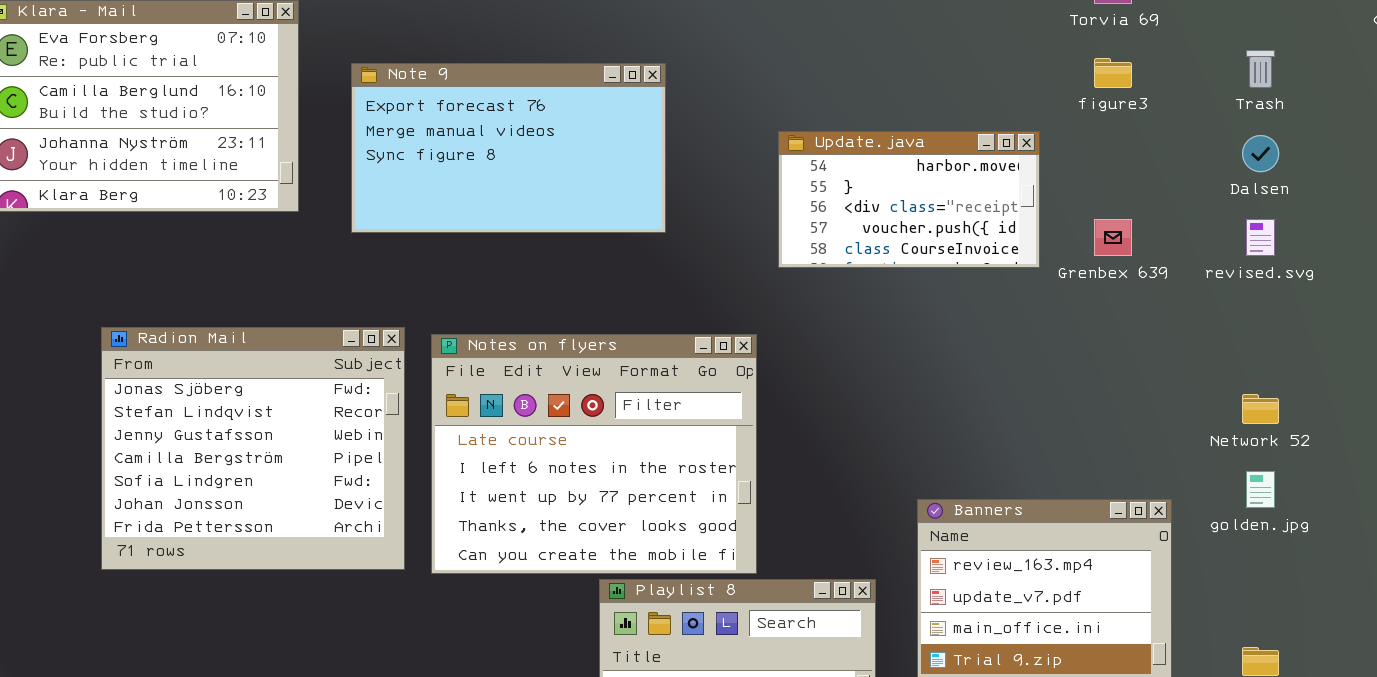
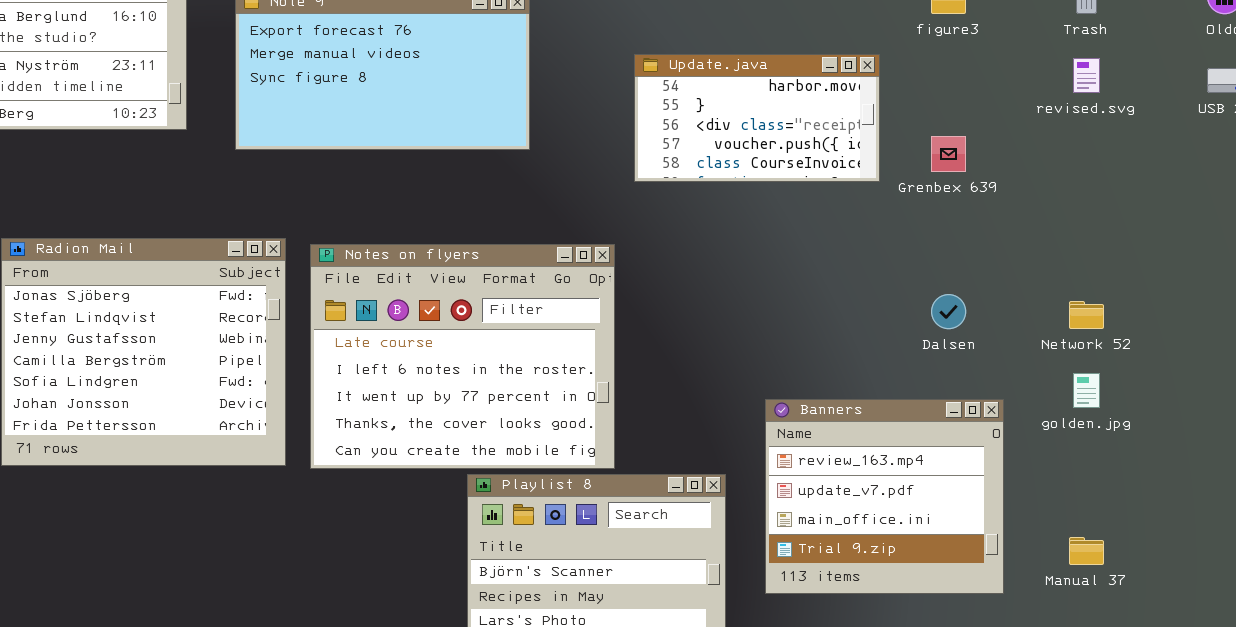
Dalsen: [1242,135,1279,172] -> [931,294,966,329], moved
revised.svg: [1246,219,1275,256] -> [1073,58,1100,93], moved

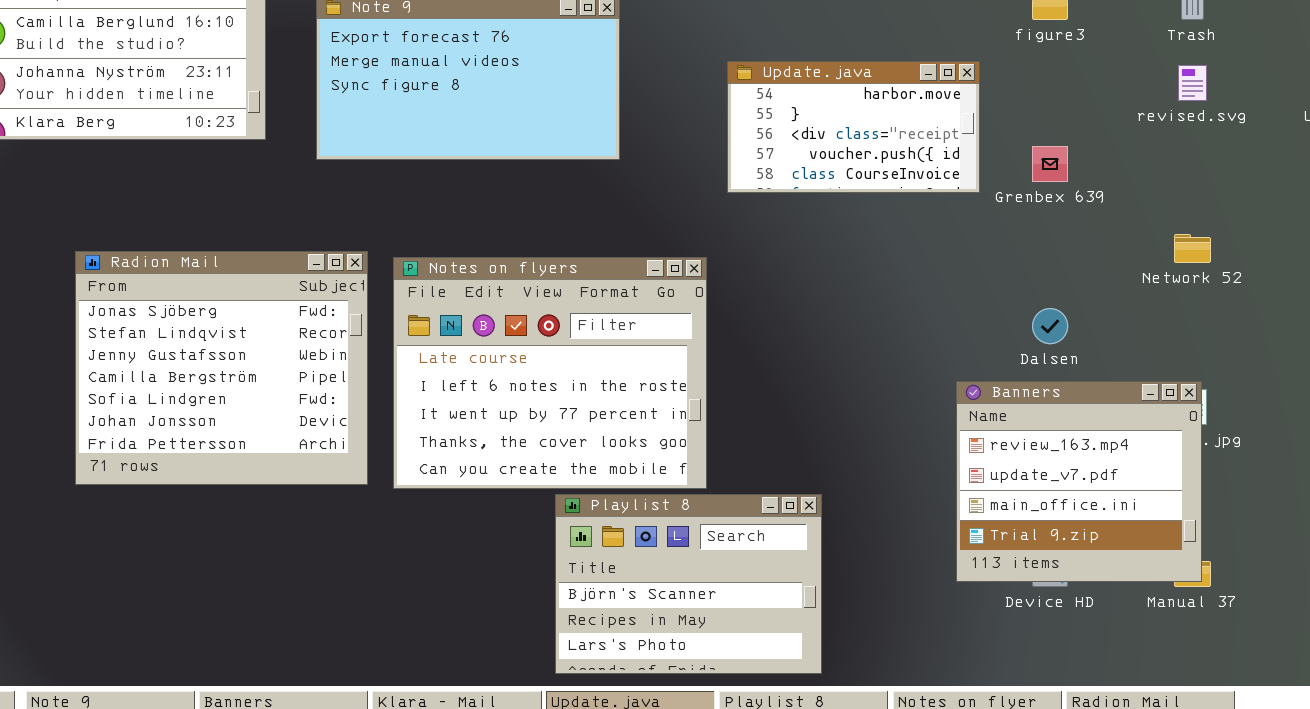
Network 52: [1069,301,1104,329] -> [1174,234,1211,263], moved
Banners: [765,399,1004,594] -> [956,381,1202,582], moved

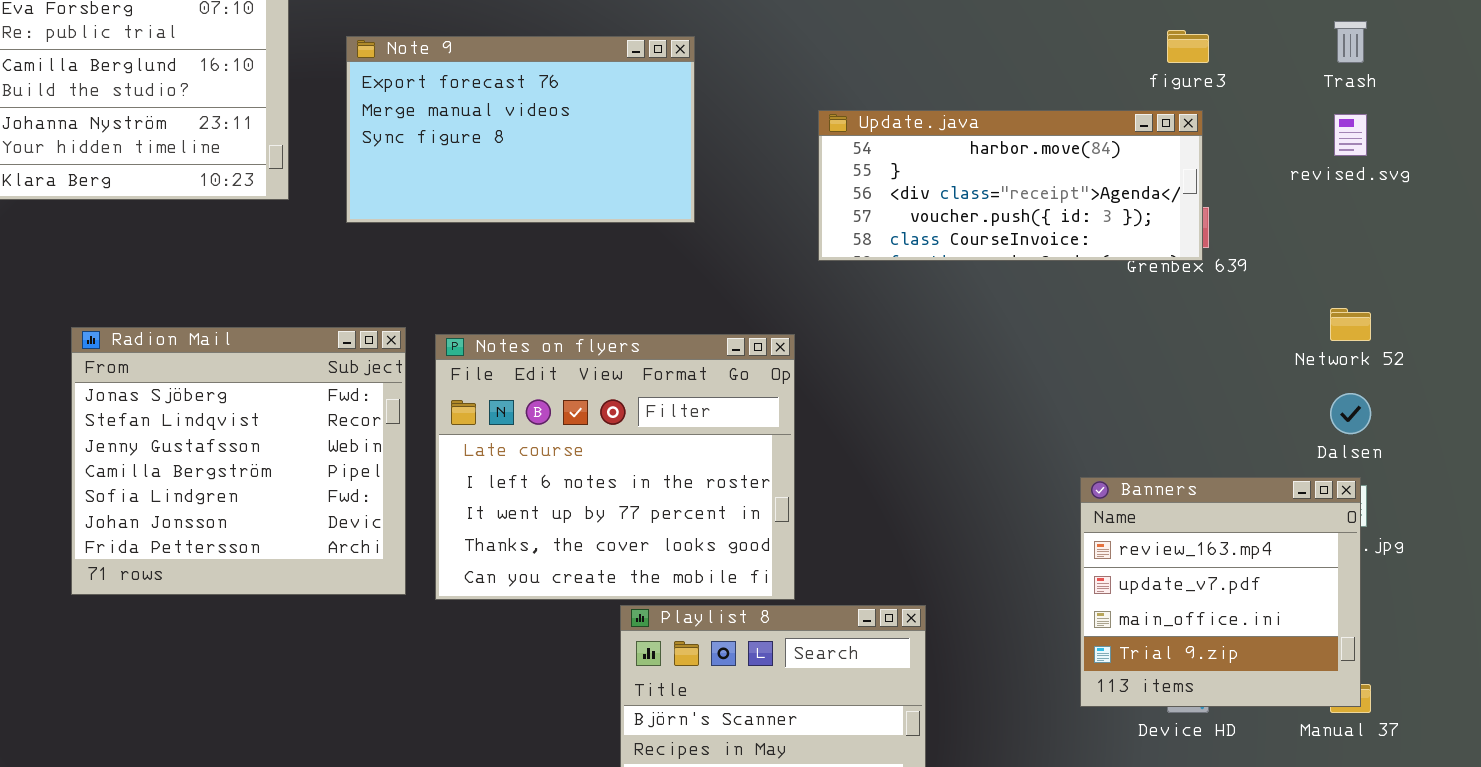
Update.java: [727,61,980,193] -> [818,110,1203,261], resized
Dalsen: [1032,308,1068,344] -> [1330,393,1371,434], moved

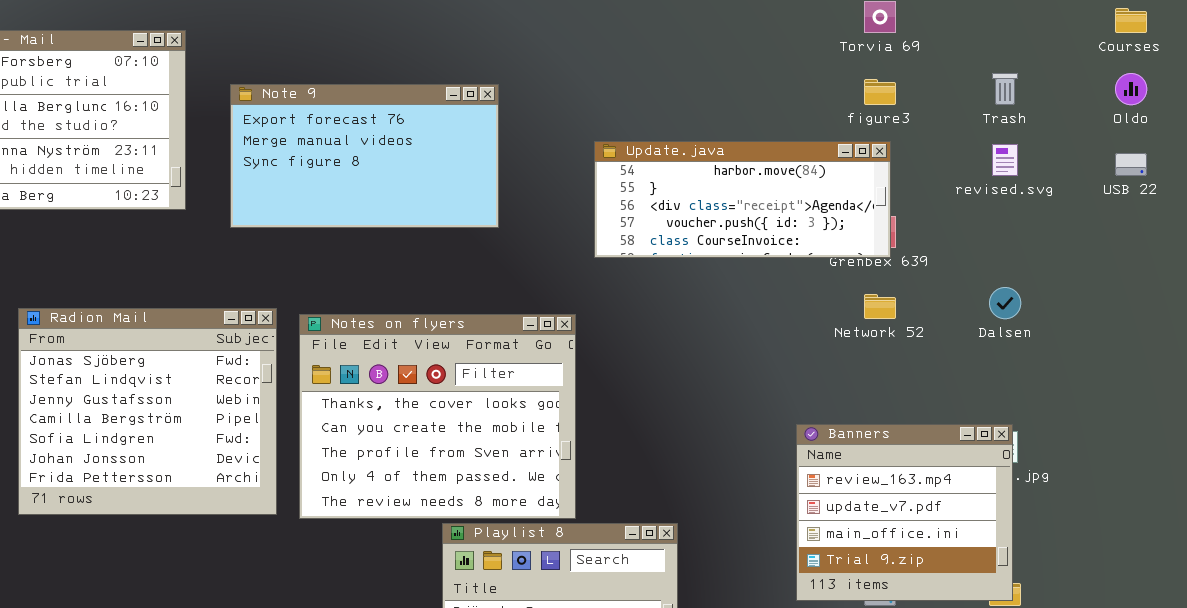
Network 52: [1330,308,1371,341] -> [864,294,896,319], moved
Notes on flyers: [435,334,795,600] -> [299,314,576,519], scrolled down 3 rows
Dalsen: [1330,393,1371,434] -> [989,287,1021,319], moved

